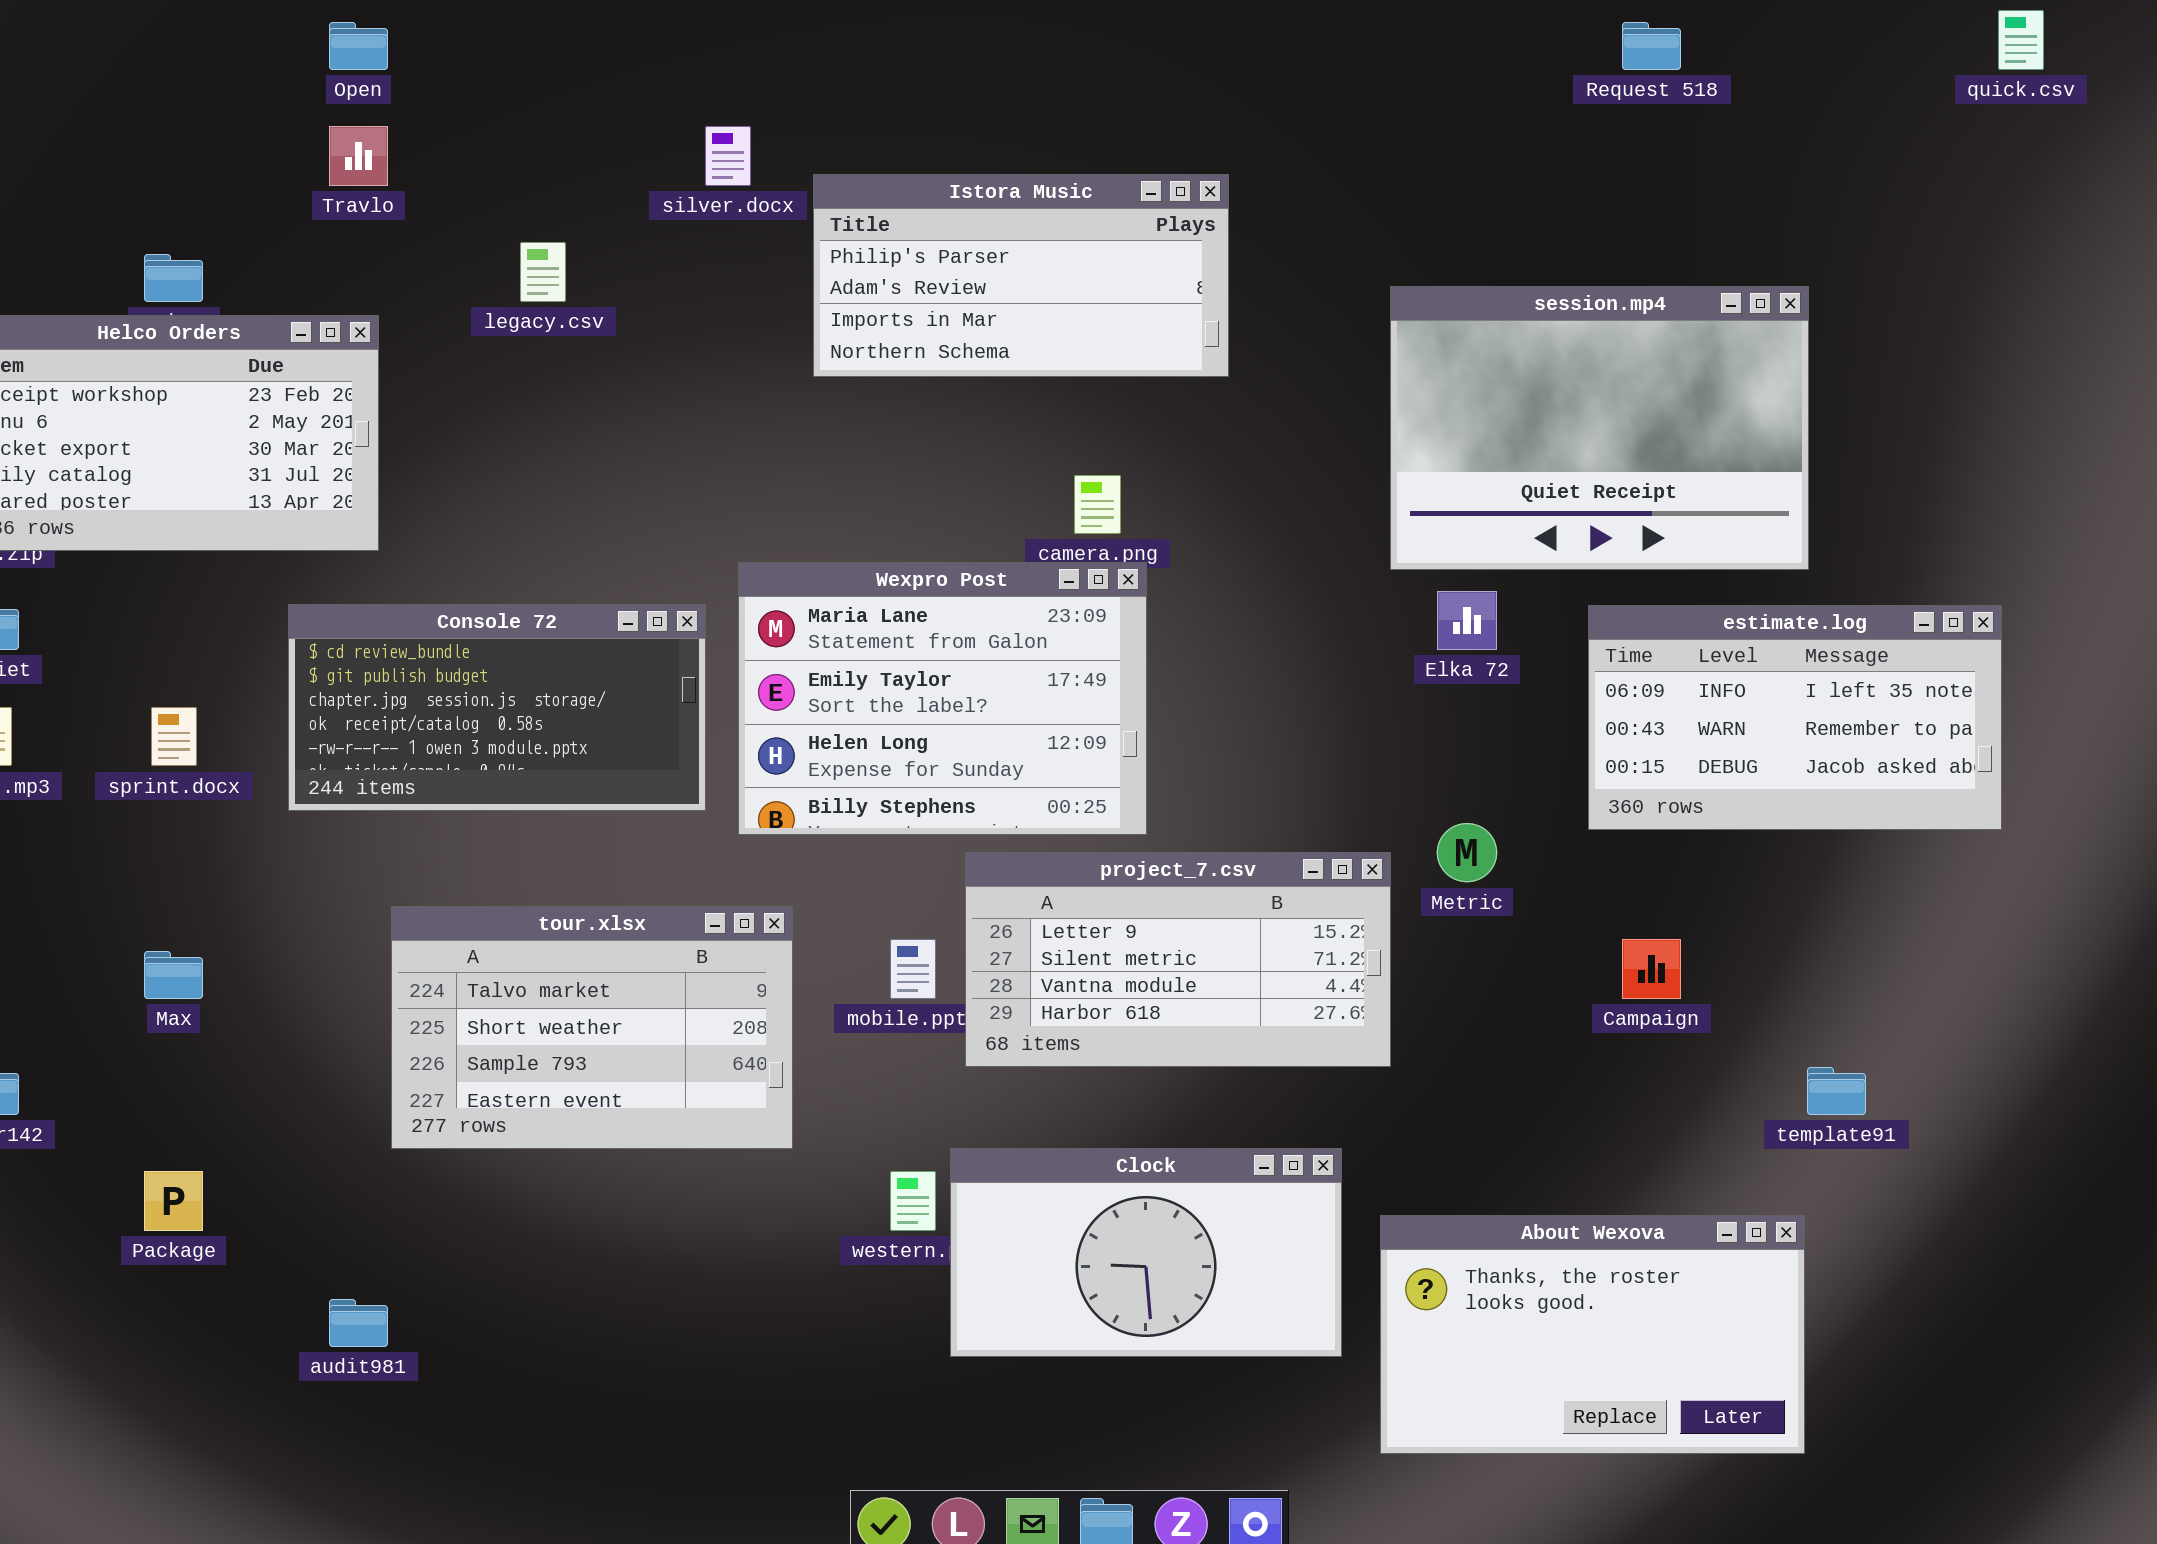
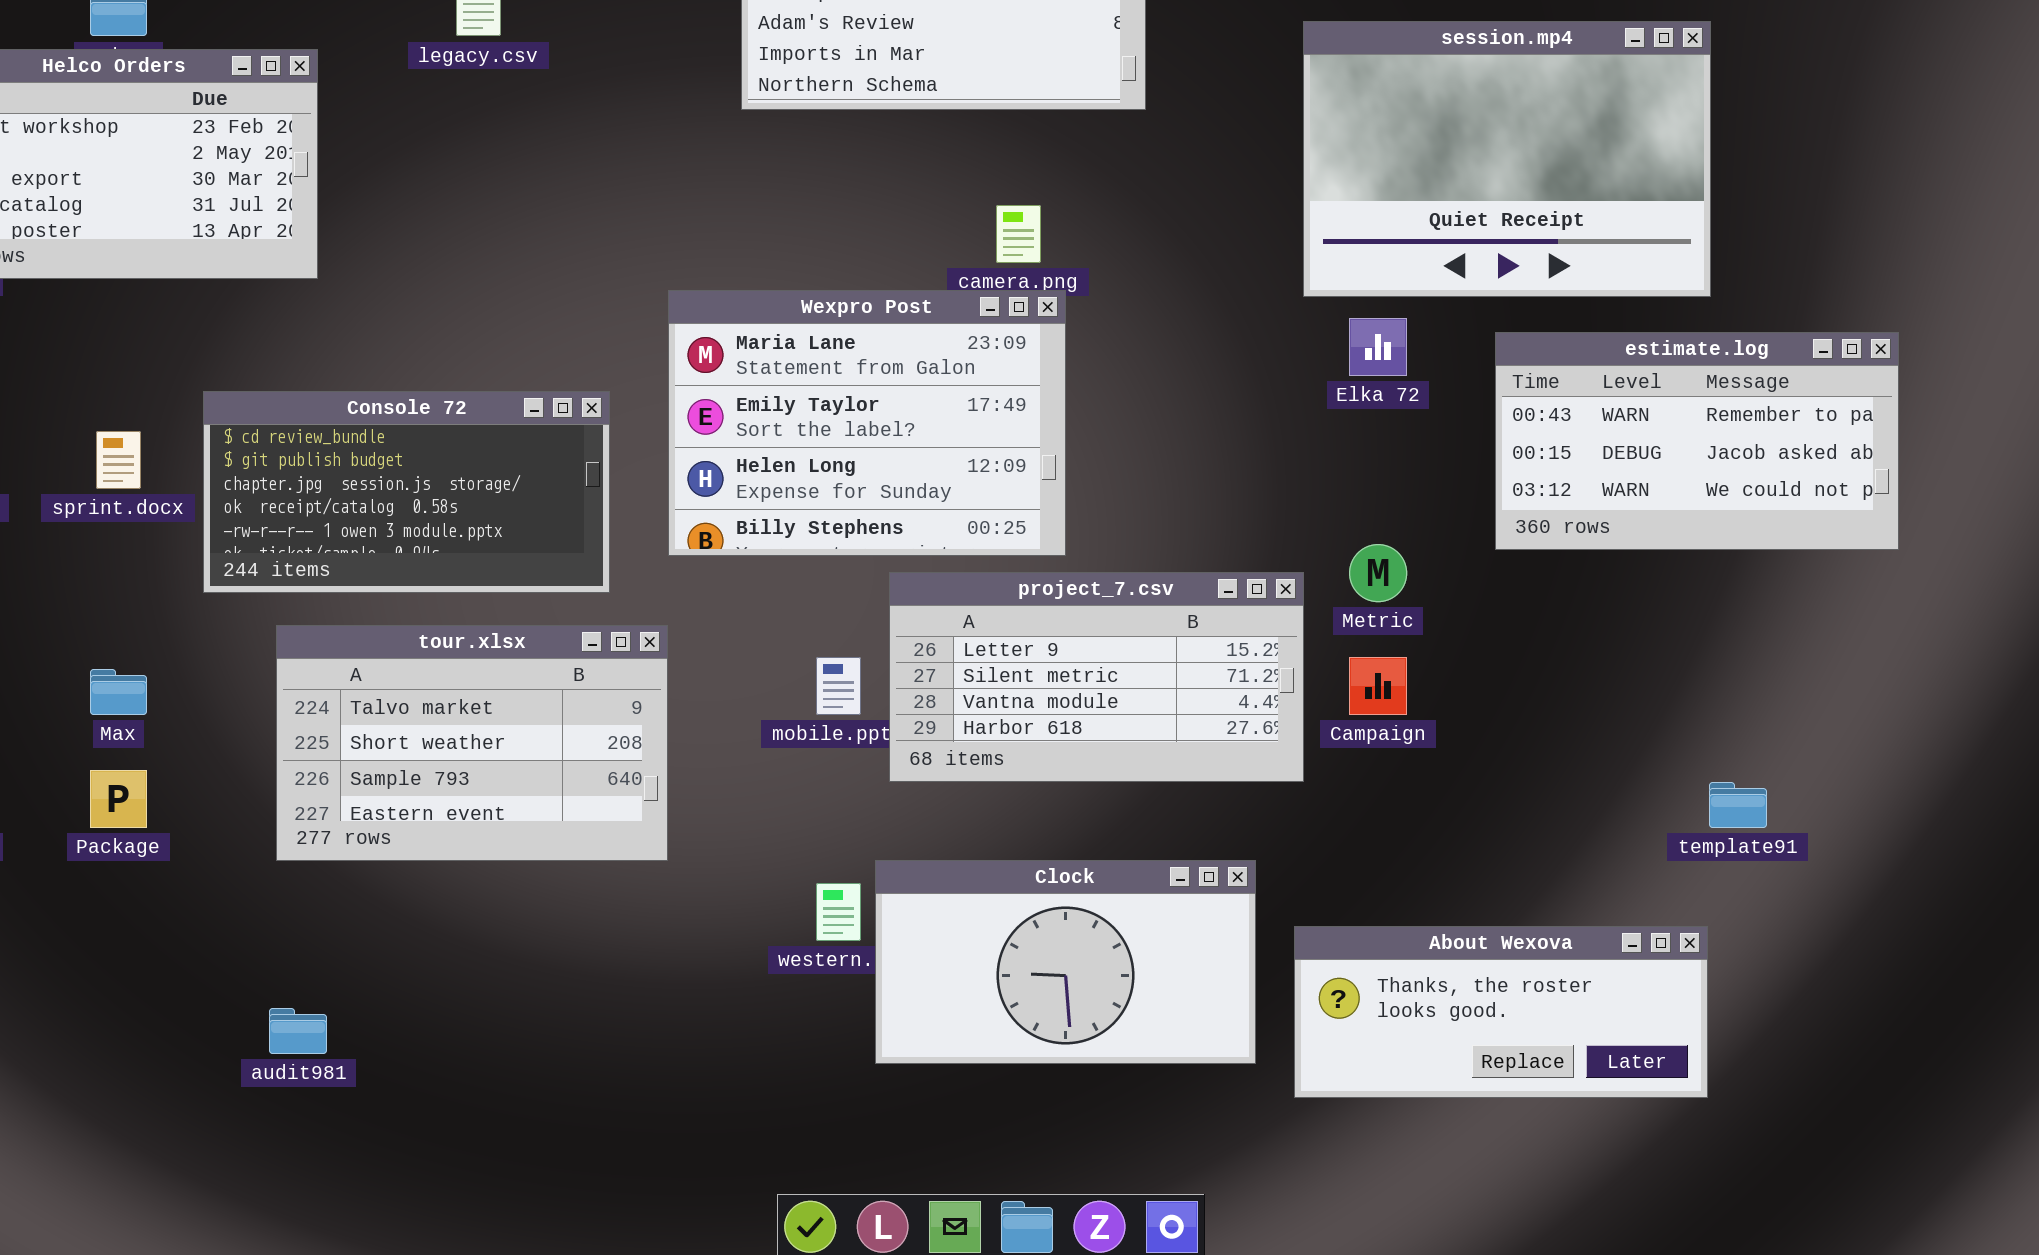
Console 72: [288,604,706,811] -> [203,391,610,593], moved
estimate.log: [1588,605,2002,830] -> [1495,332,1899,550], scrolled down 1 row
tour.xlsx: [391,906,793,1149] -> [276,625,668,861], moved
Campaign: [1622,939,1681,999] -> [1349,657,1407,715], moved
Package: [144,1171,203,1231] -> [90,770,147,828], moved
About Wexova: [1380,1215,1805,1454] -> [1294,926,1708,1098], resized

